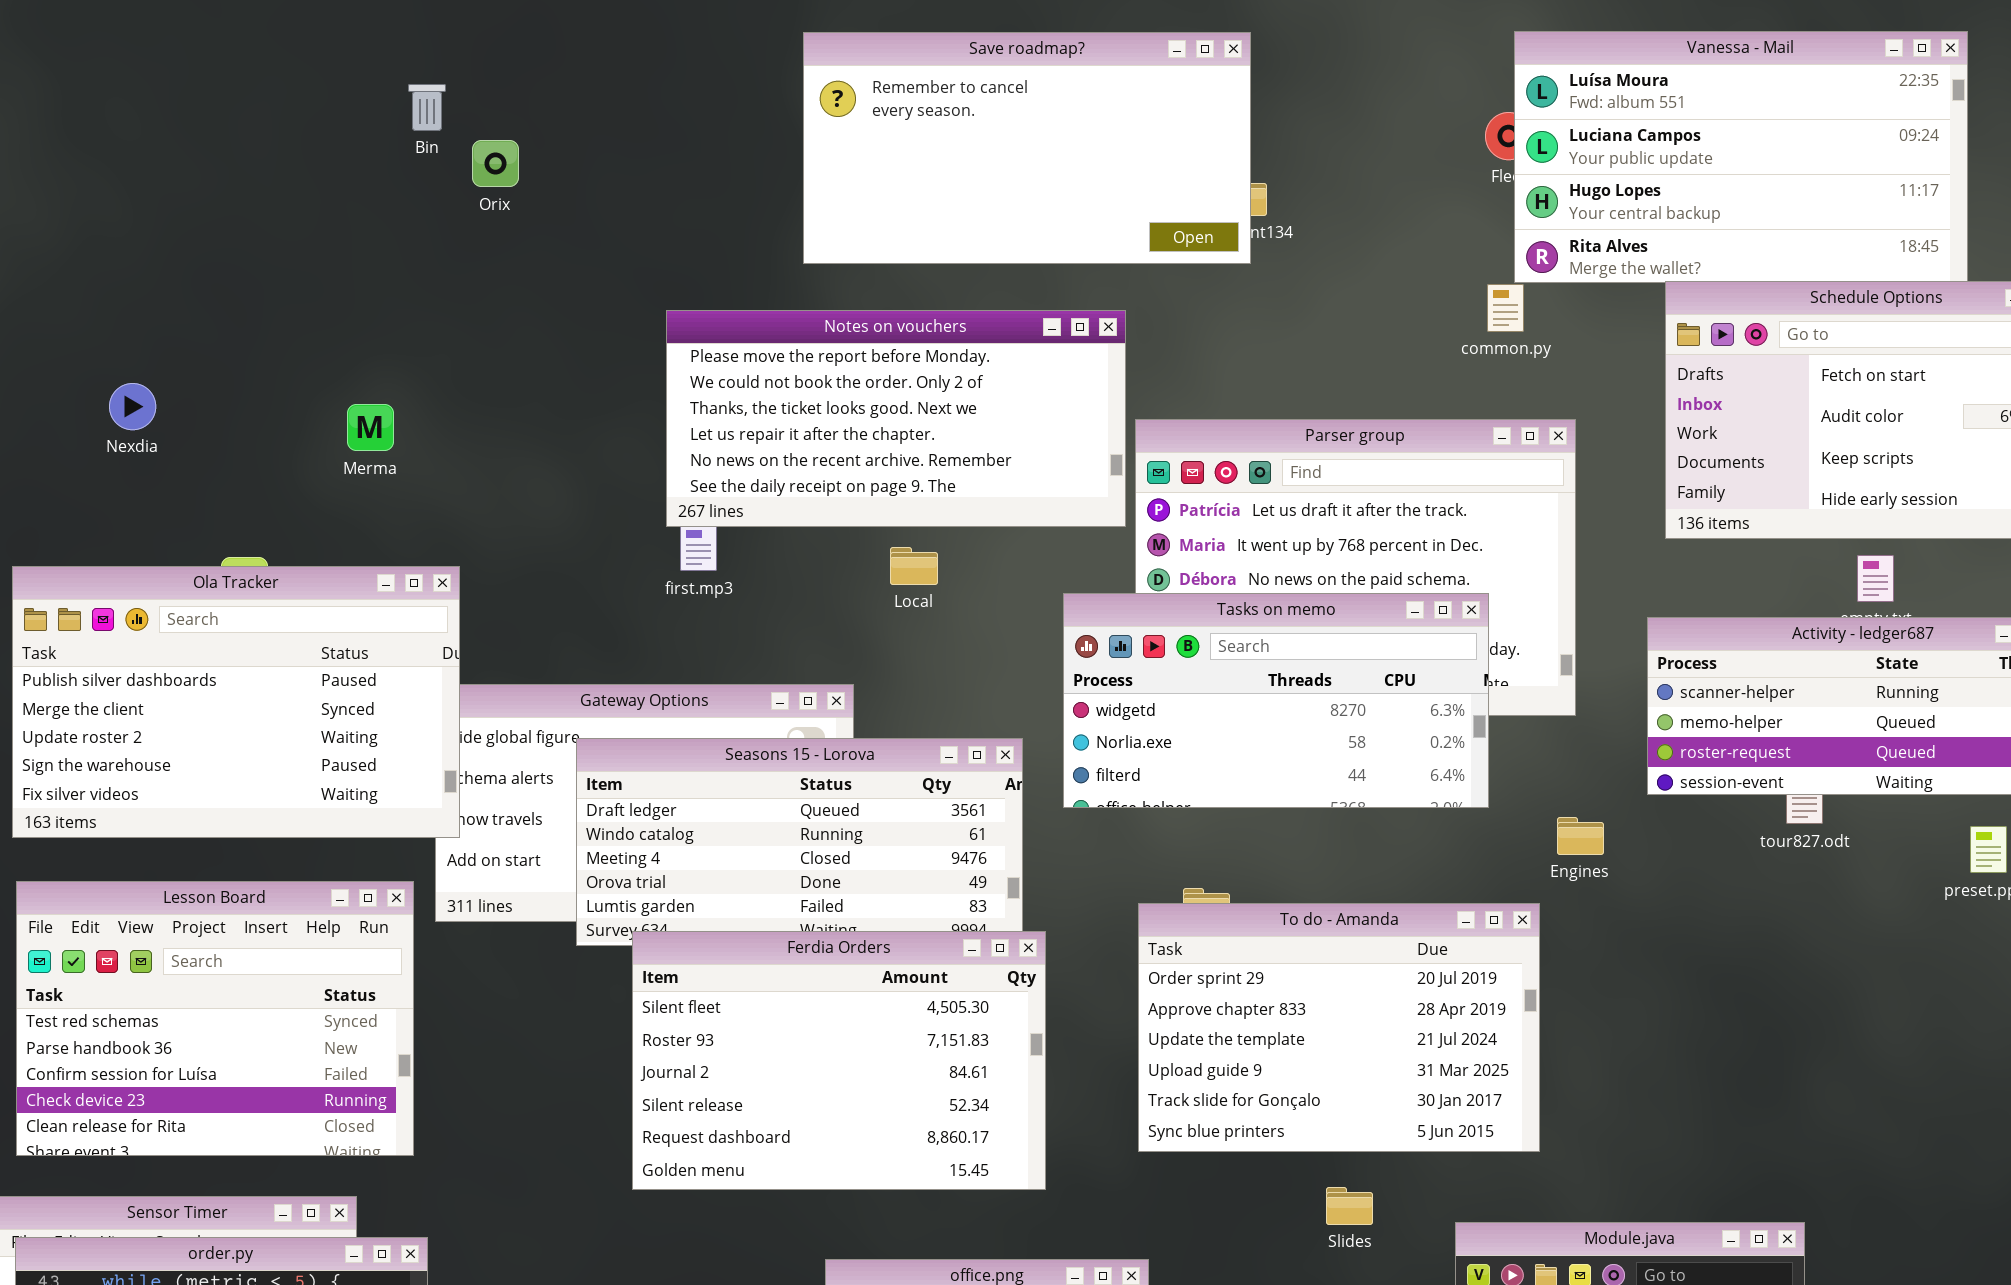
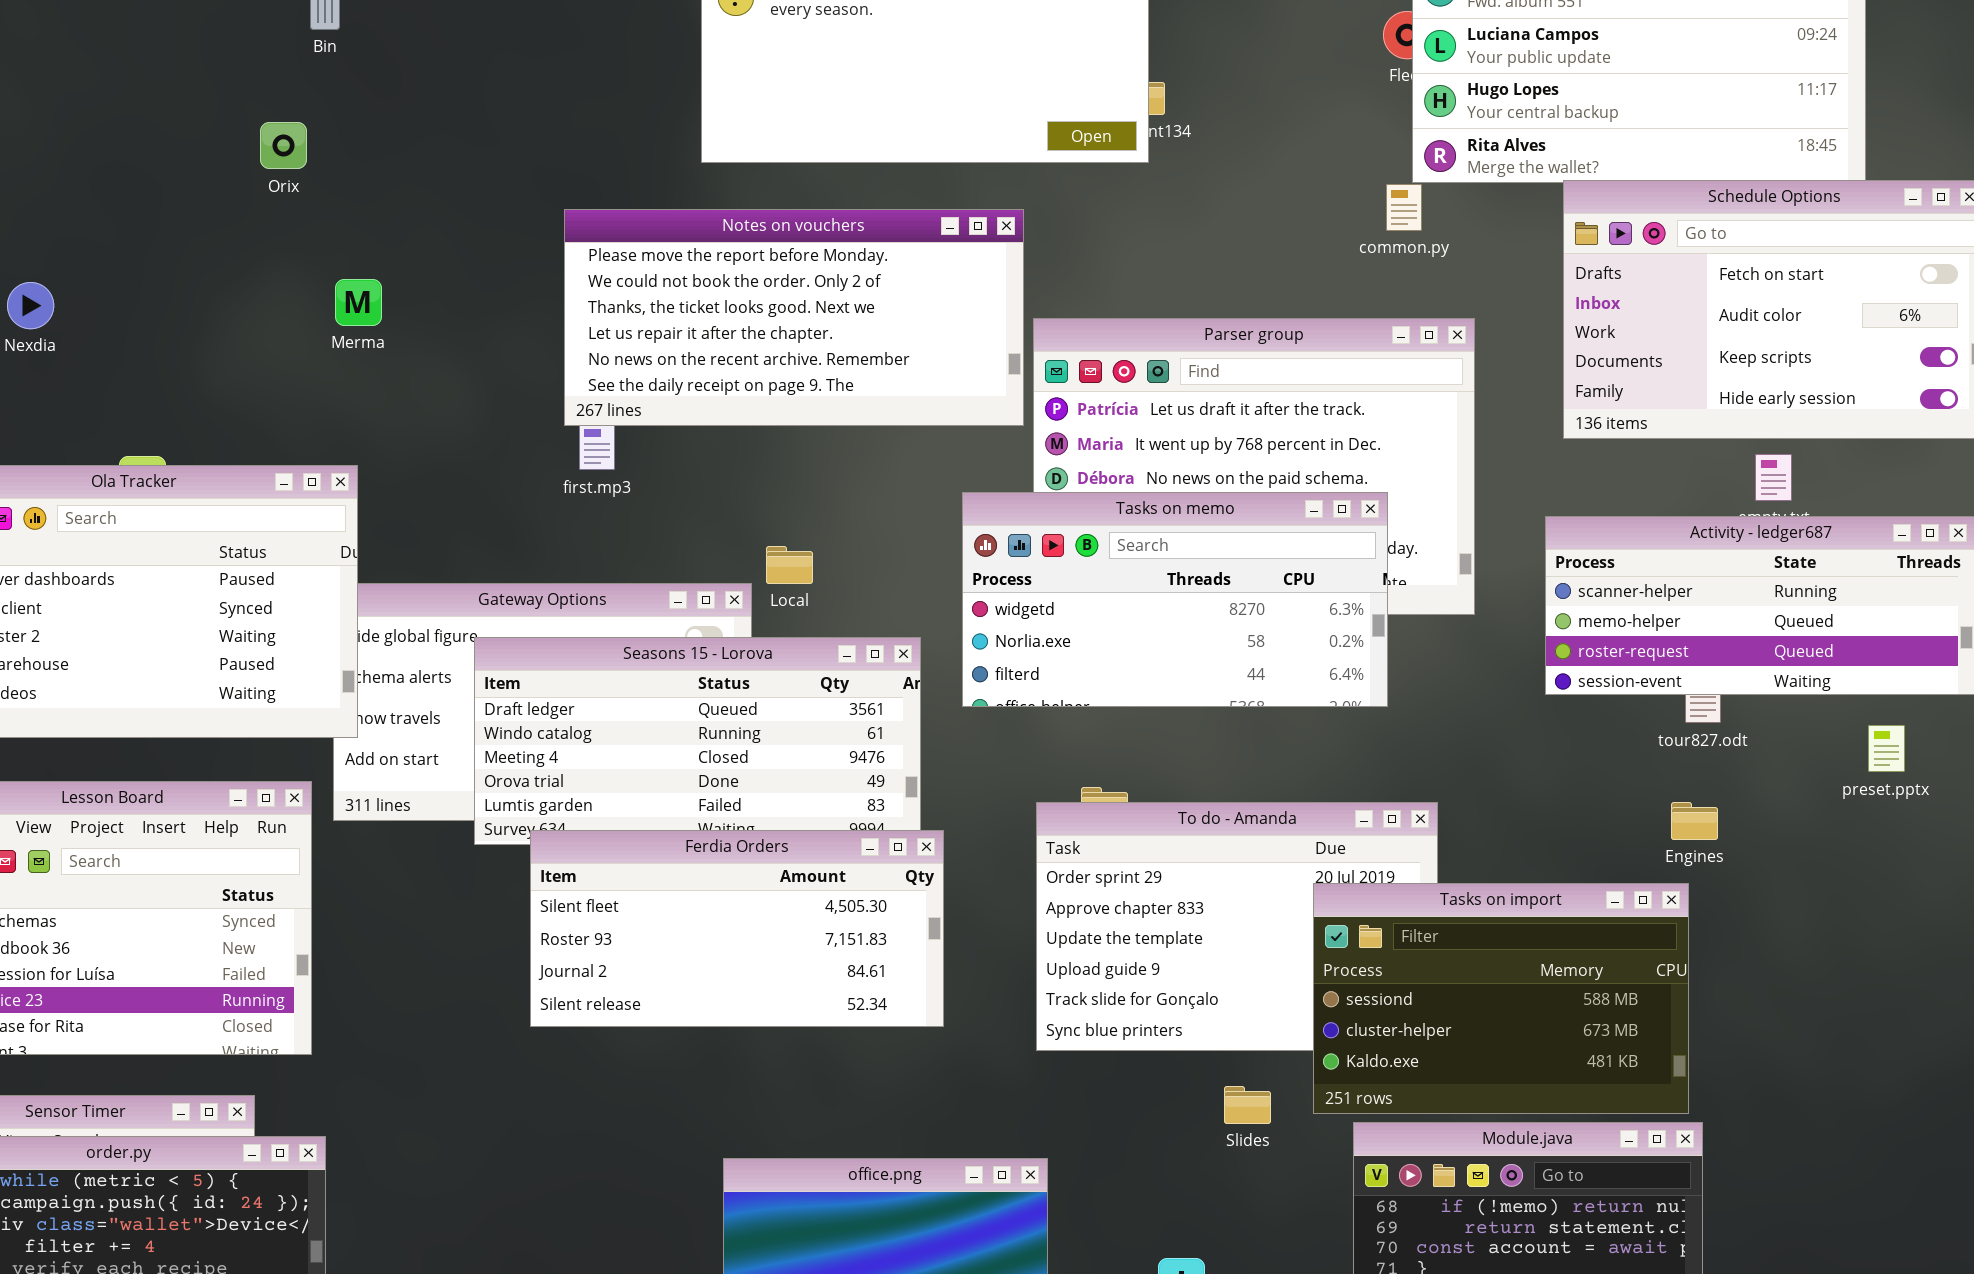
Orix: [472,140,519,187] -> [260,122,307,169], moved
Merma: [347,404,394,451] -> [335,279,382,326], moved
Local: [890,547,938,585] -> [766,546,813,584], moved
Engines: [1557,817,1604,855] -> [1671,802,1718,840], moved
Ferdia Orders: [632,931,1046,1190] -> [530,830,944,1027], resized
Tasks on import: none -> [1313,883,1689,1114], opened

